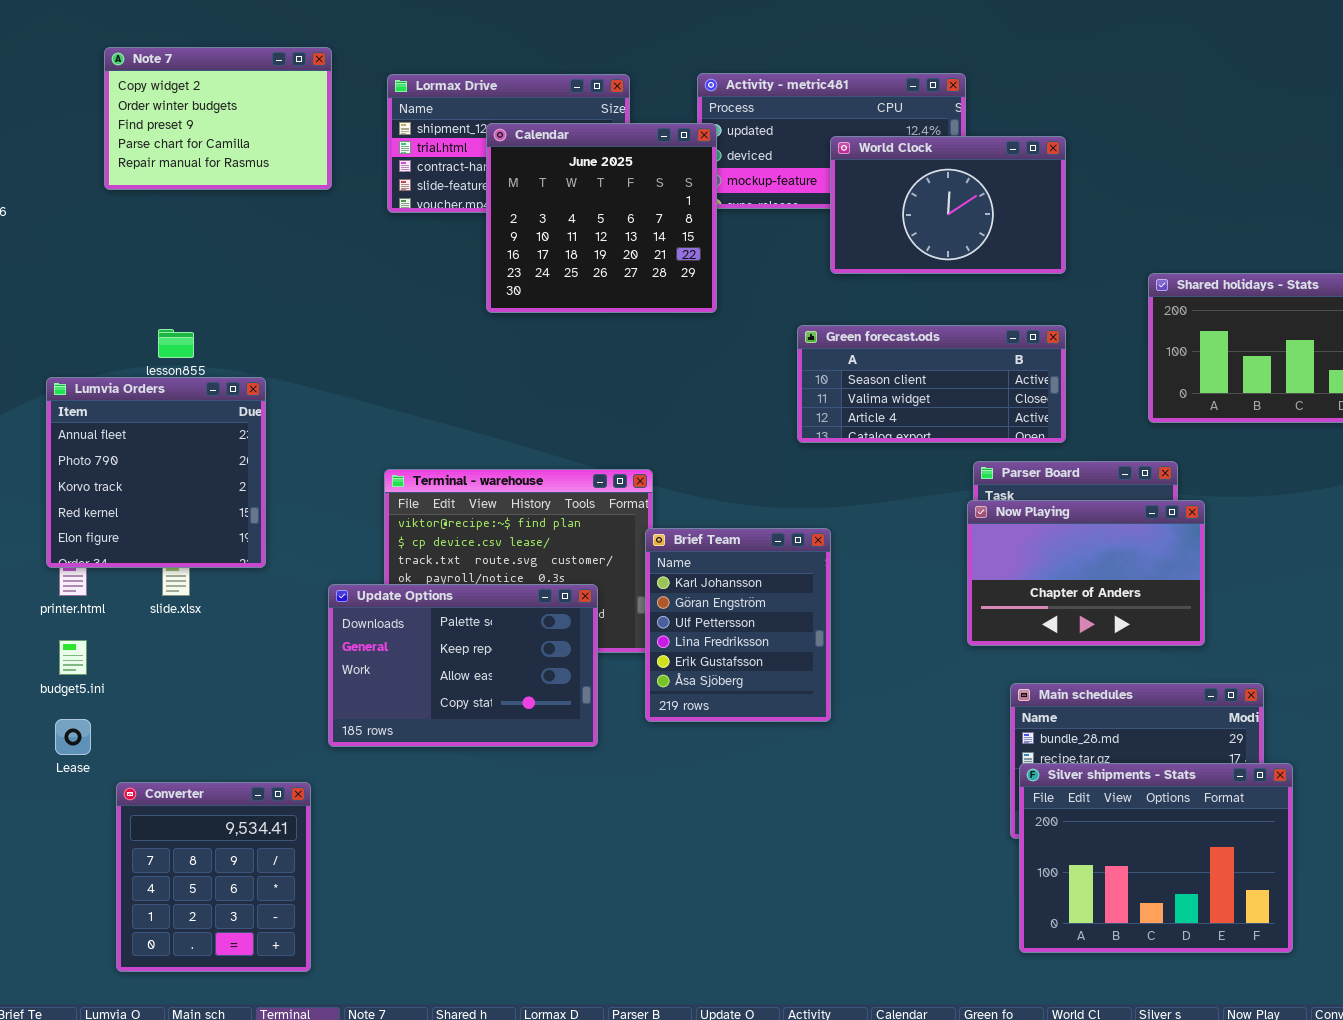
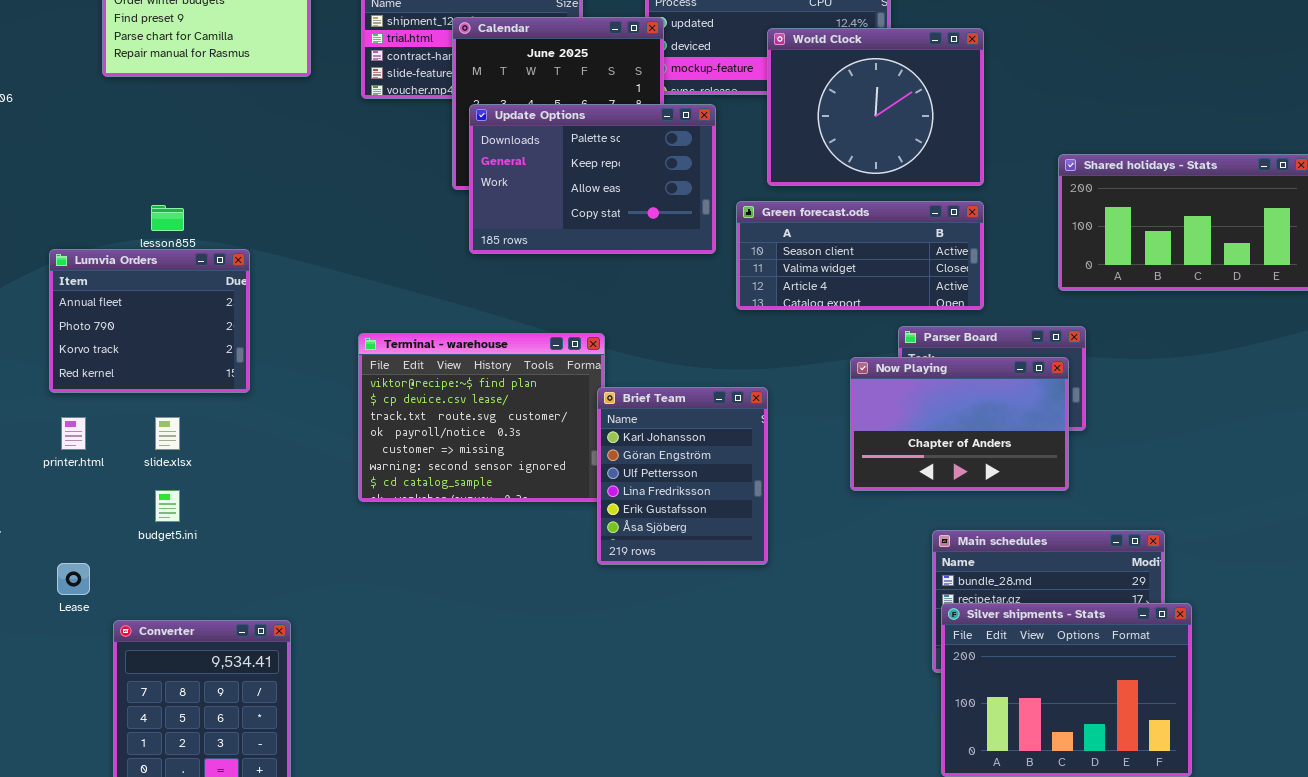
World Clock: [830,136,1066,274] -> [767,28,984,186], resized
Lumvia Orders: [46,377,266,568] -> [49,249,250,393], resized
Now Playing: [967,500,1205,646] -> [850,357,1069,491], moved
Update Options: [328,584,598,747] -> [469,104,716,254], moved
budget5.ini: [59,640,87,675] -> [155,490,180,522], moved

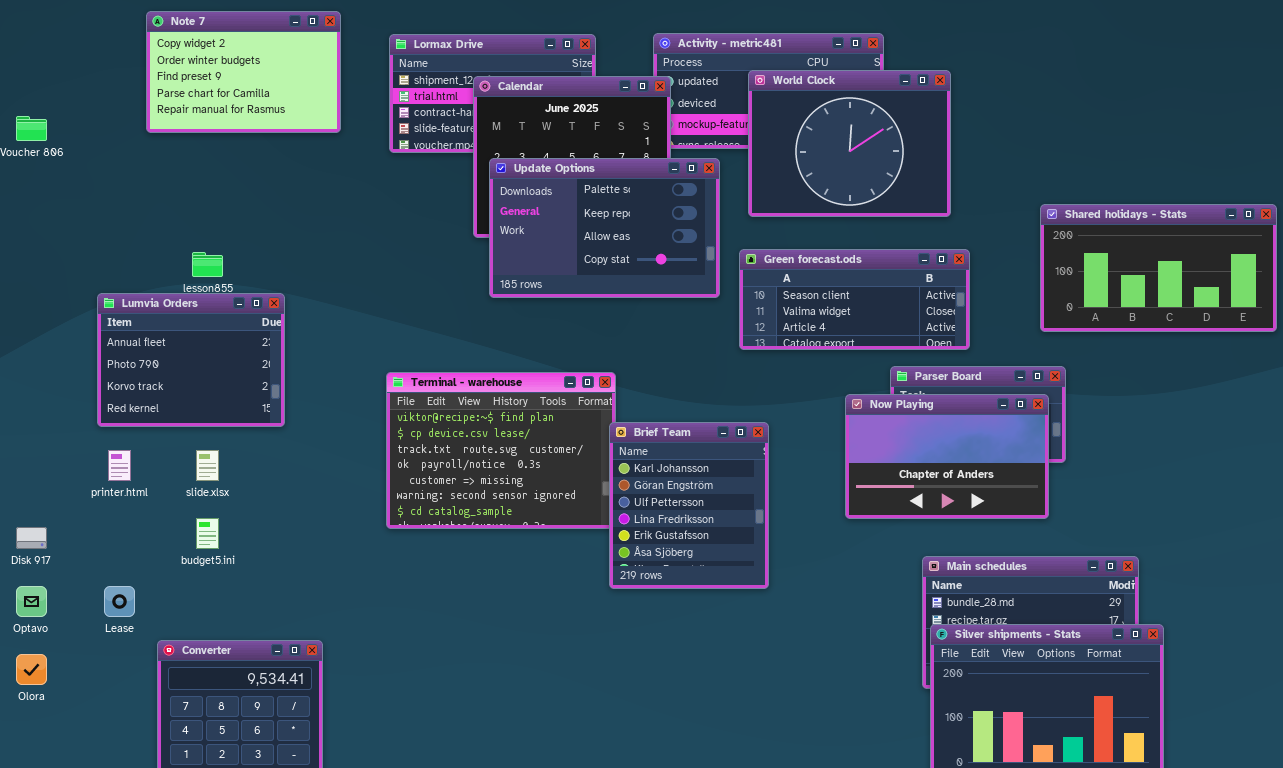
World Clock: [767,28,984,186] -> [748,70,951,217], moved

